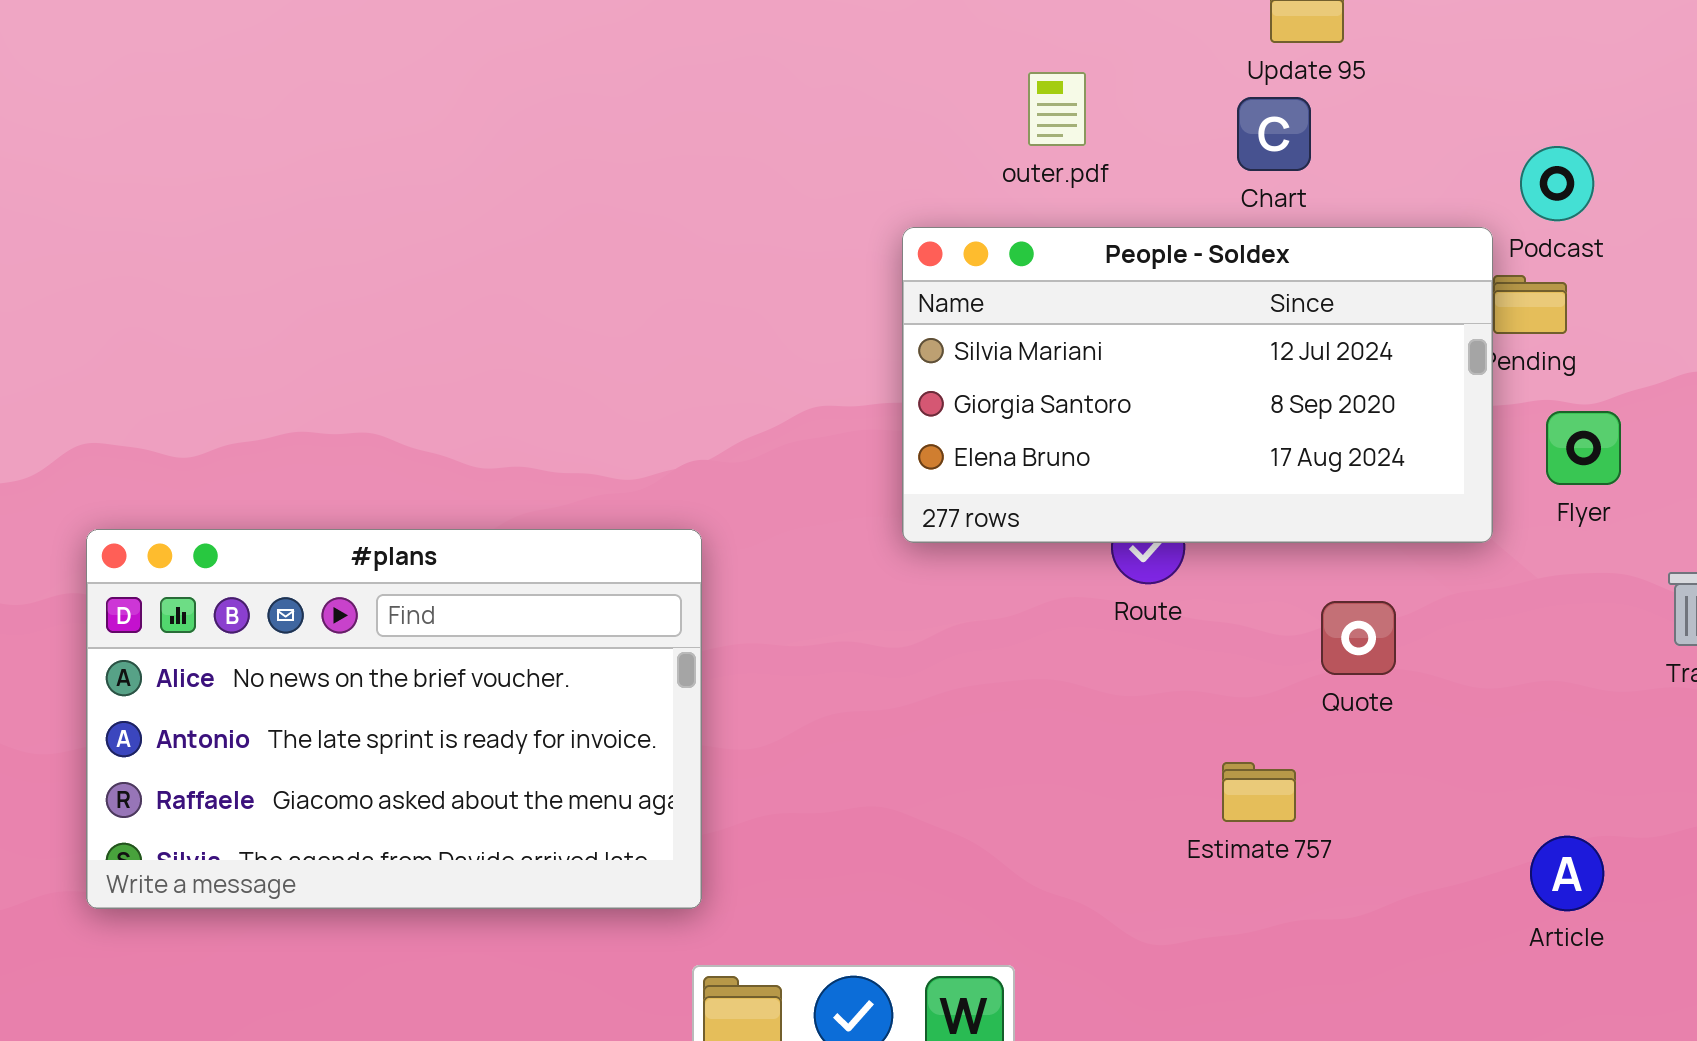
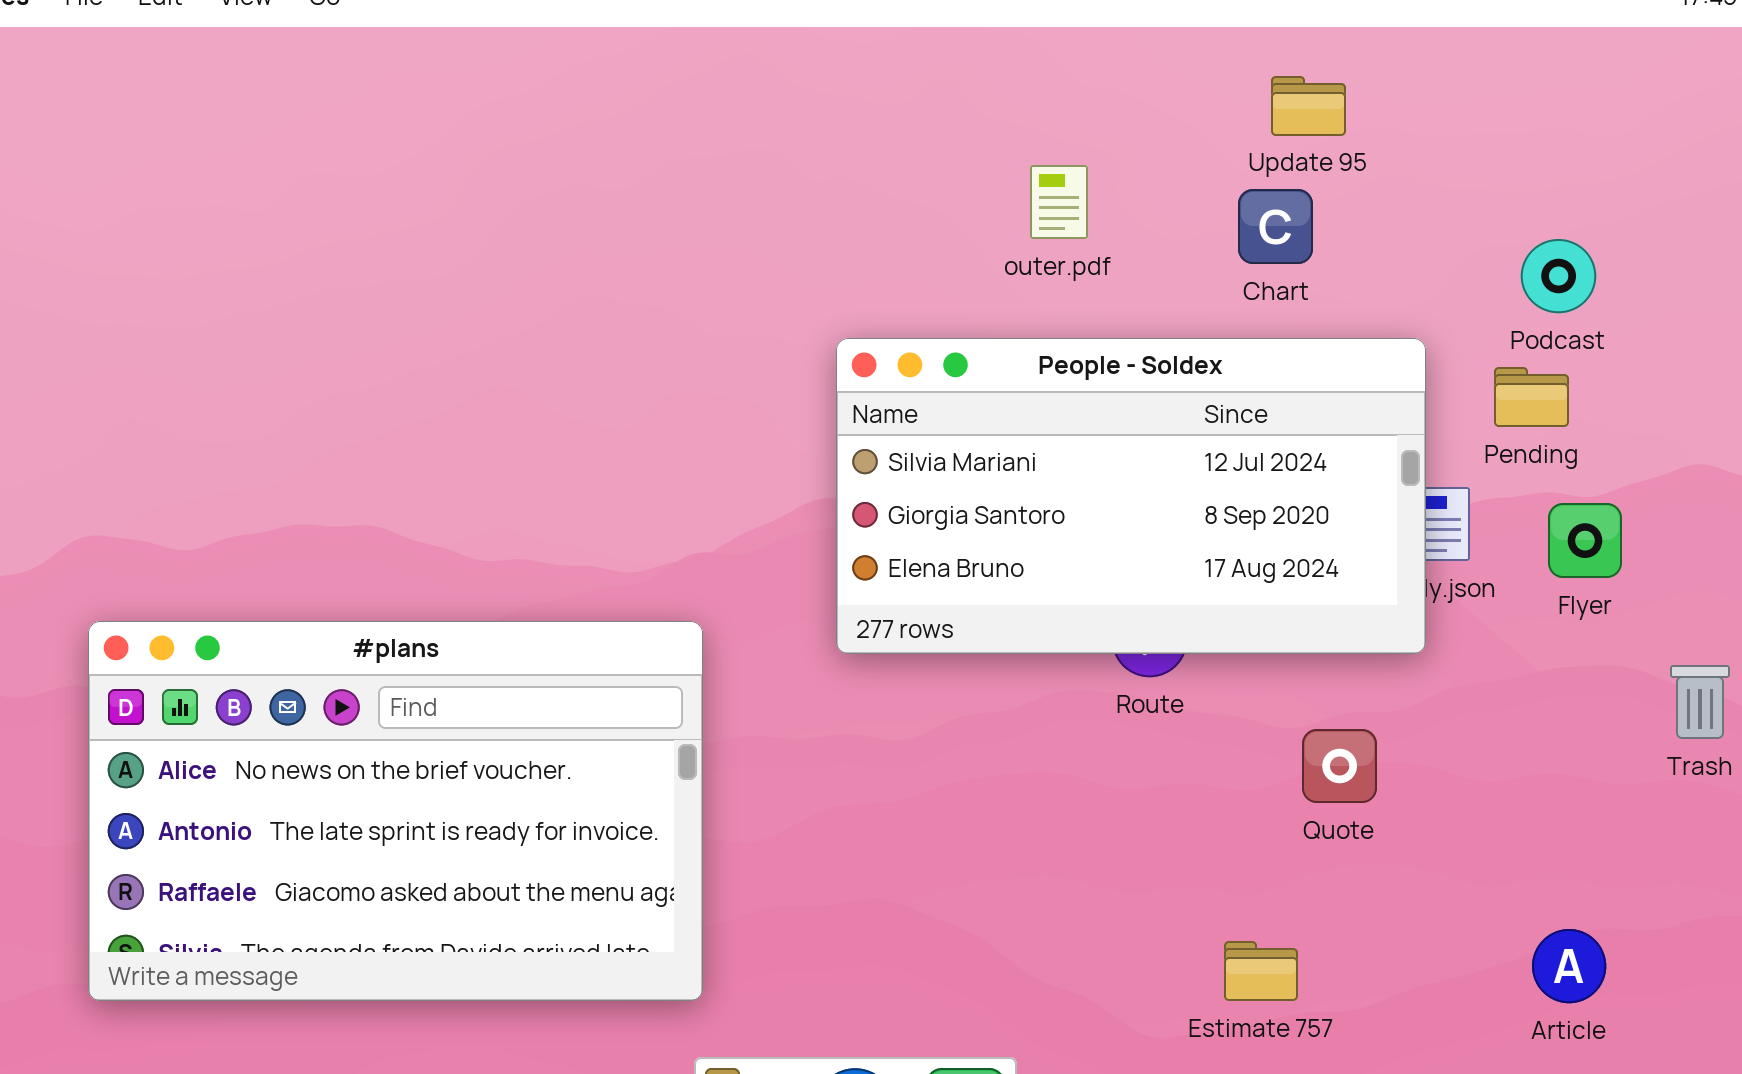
People - Soldex: [902,227,1493,543] -> [836,338,1426,654], moved
Quote: [1321,601,1396,675] -> [1302,729,1377,803], moved
Estimate 757: [1222,762,1296,822] -> [1224,941,1298,1001], moved

